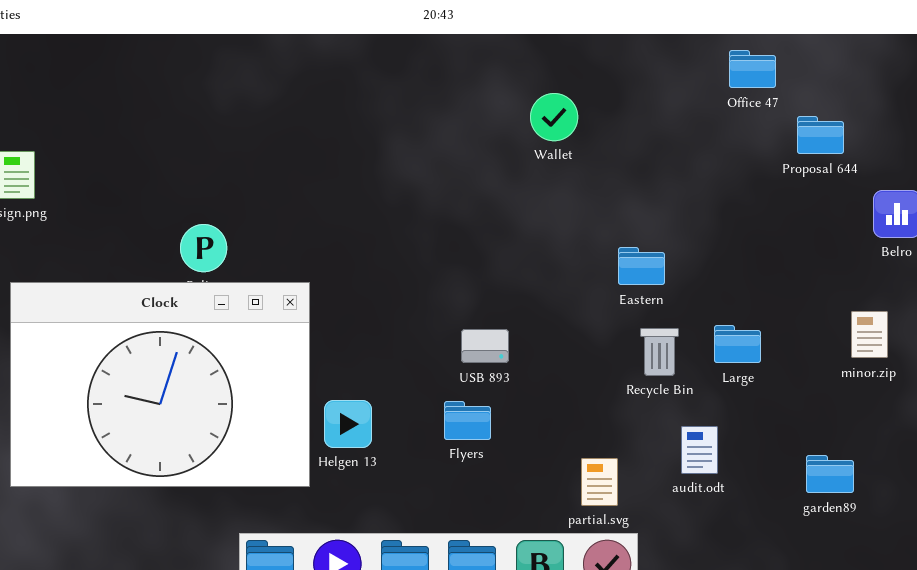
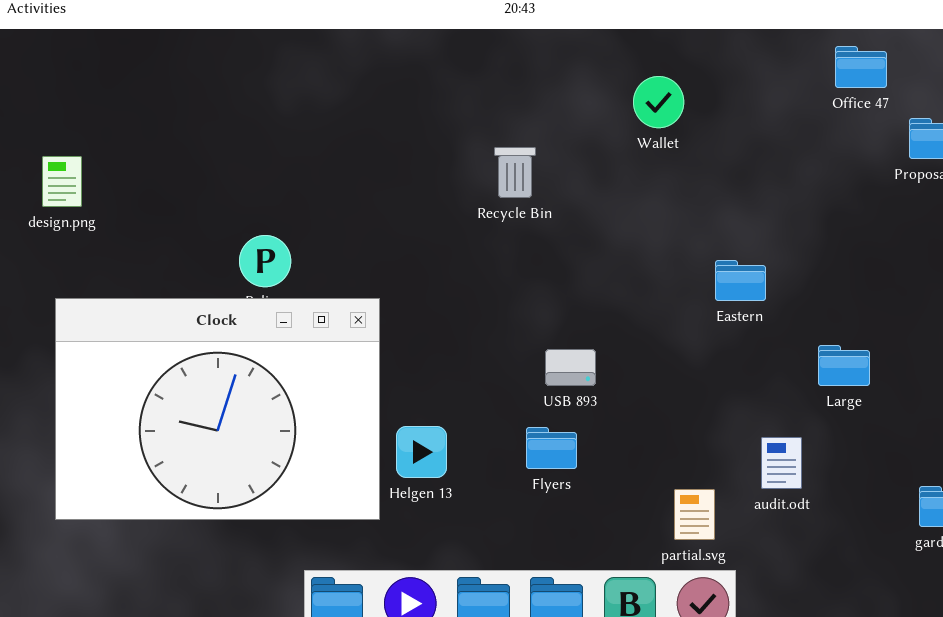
Wallet: [530,93,578,141] -> [633,76,684,128], moved
Recycle Bin: [640,328,679,376] -> [494,147,536,198], moved
audit.odt: [681,426,718,474] -> [761,437,802,489], moved

